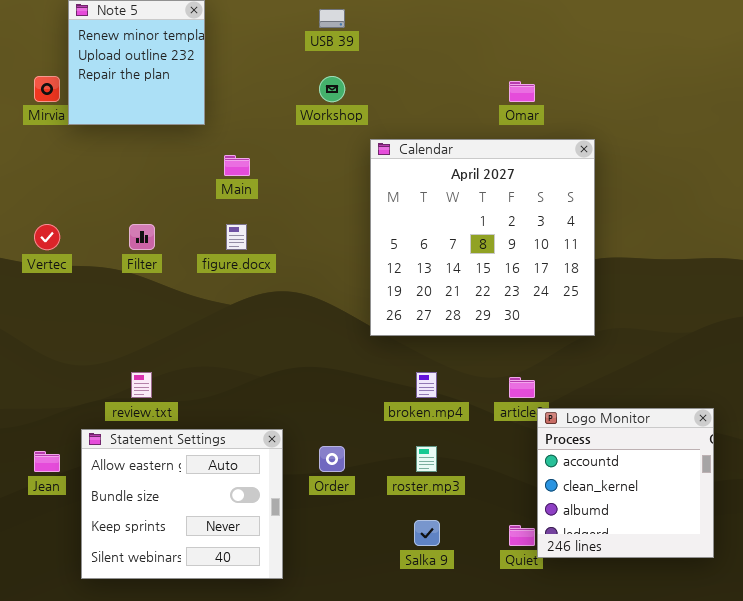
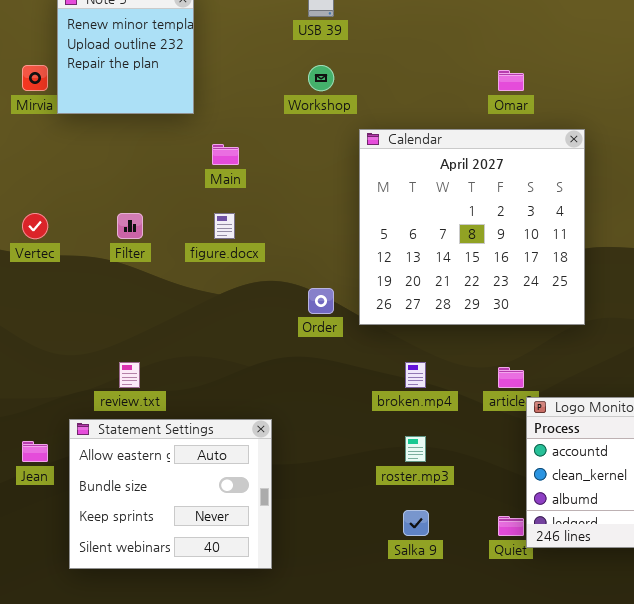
Order: [319,446,345,472] -> [308,288,334,314], moved

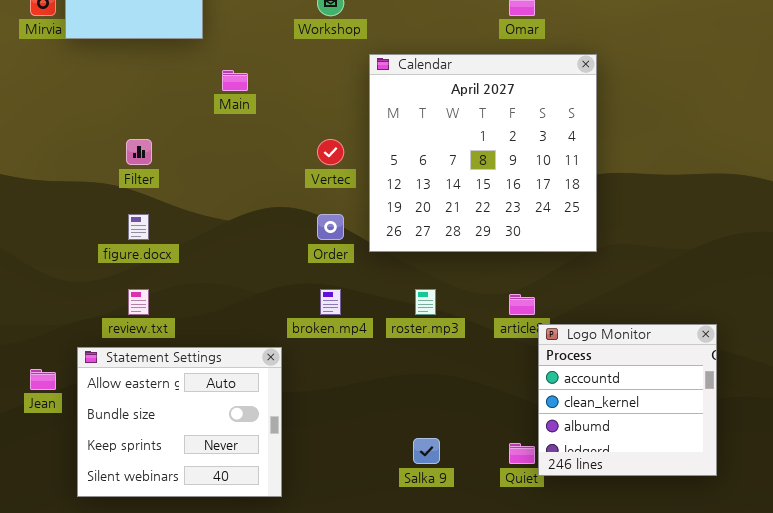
Vertec: [22,213,48,239] -> [317,139,344,165], moved
figure.docx: [214,213,235,239] -> [128,214,149,240], moved
broken.mp4: [405,362,426,388] -> [320,289,341,315], moved
roster.mp3: [405,436,426,462] -> [415,289,436,315], moved

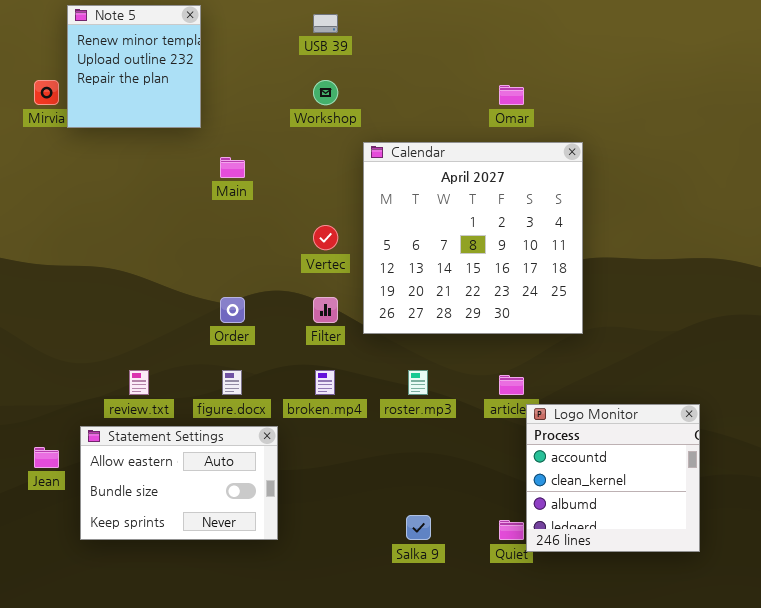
Filter: [126,139,152,165] -> [313,297,338,323], moved
figure.docx: [128,214,149,240] -> [222,370,242,395], moved
Order: [317,214,344,240] -> [220,297,245,323], moved
Statement Settings: [77,347,282,497] -> [80,426,278,540], resized

